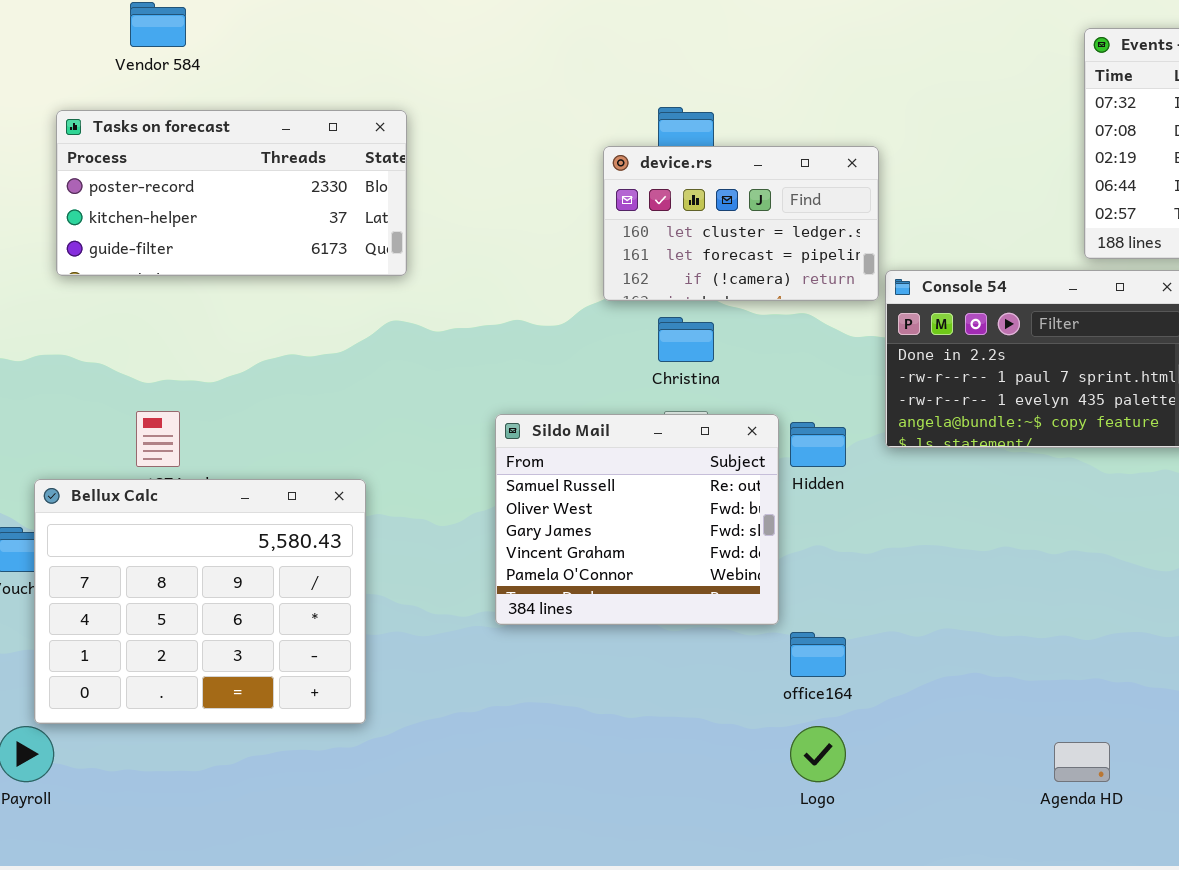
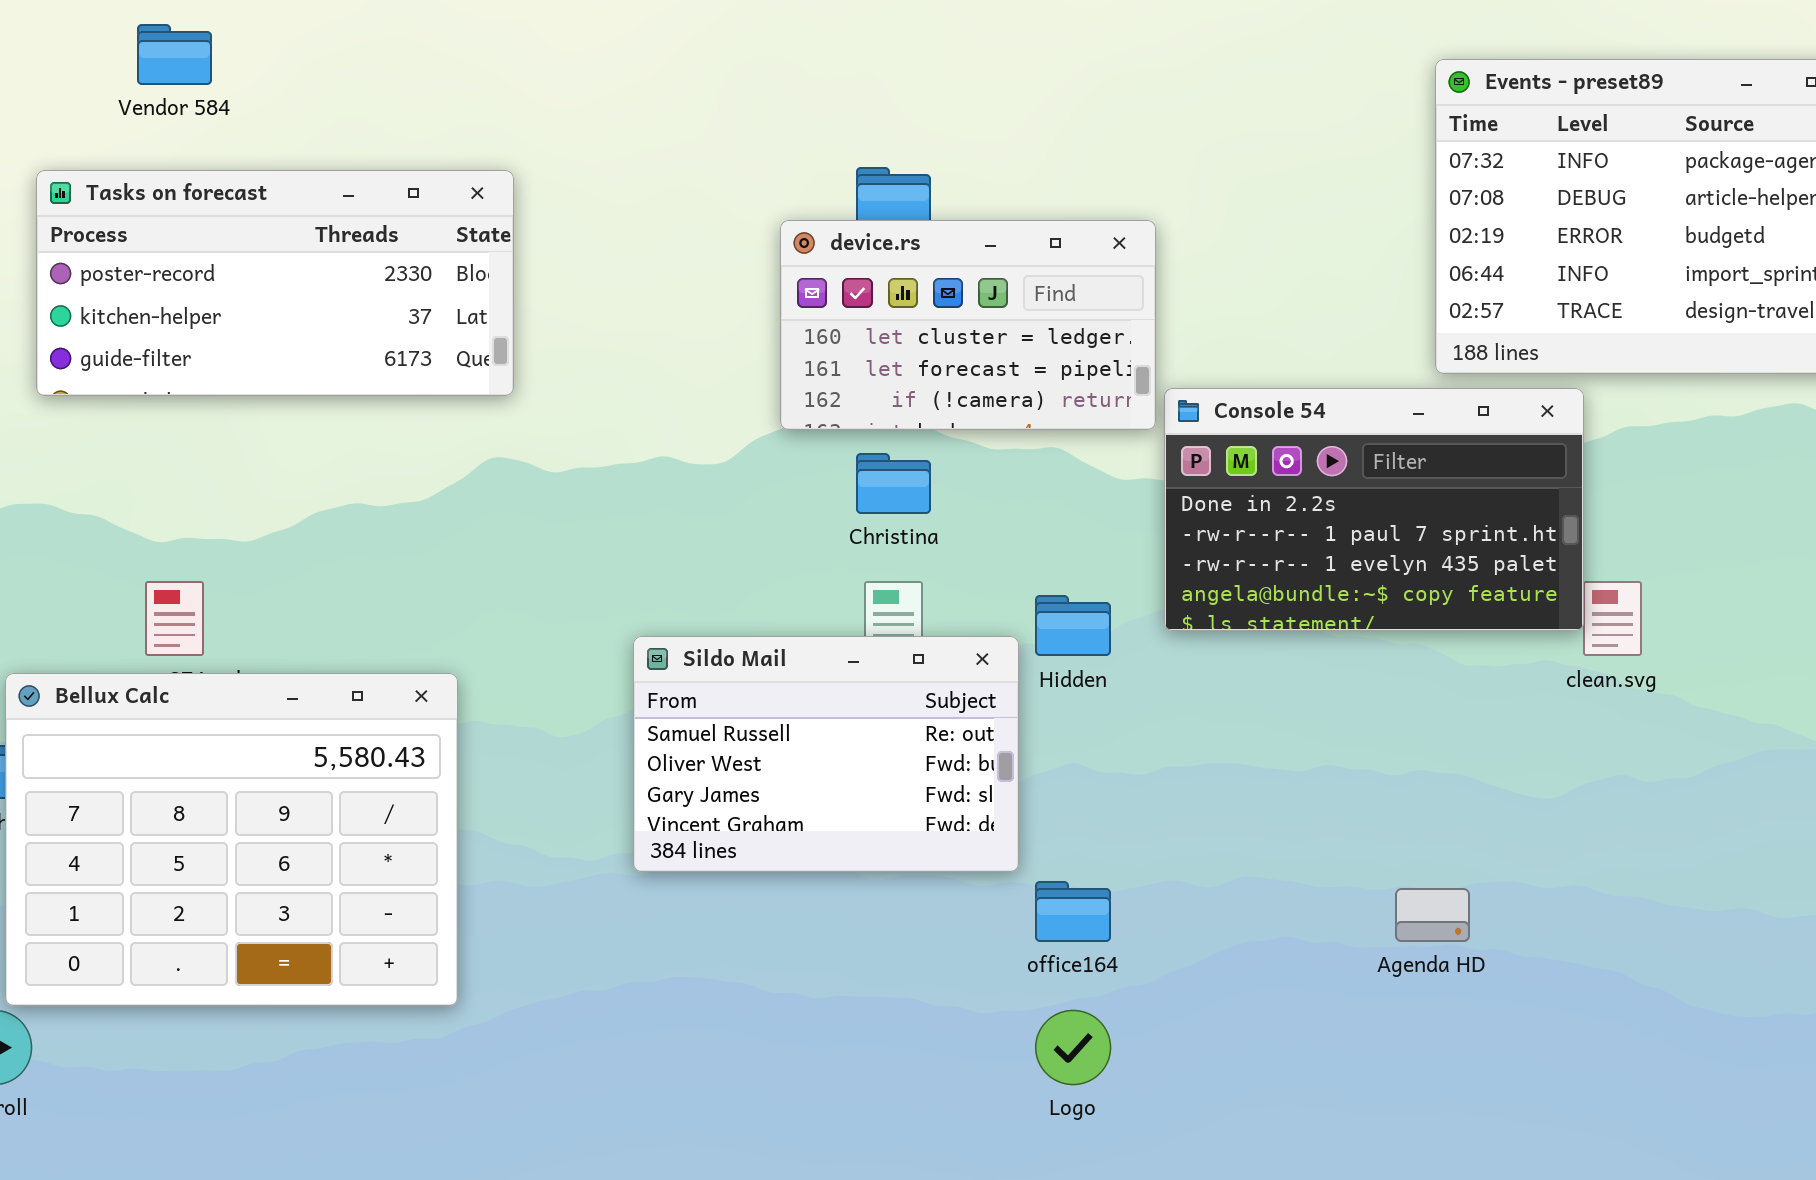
Sildo Mail: [495,414,779,625] -> [633,636,1019,872], resized
Agenda HD: [1054,742,1110,782] -> [1395,888,1470,942], moved

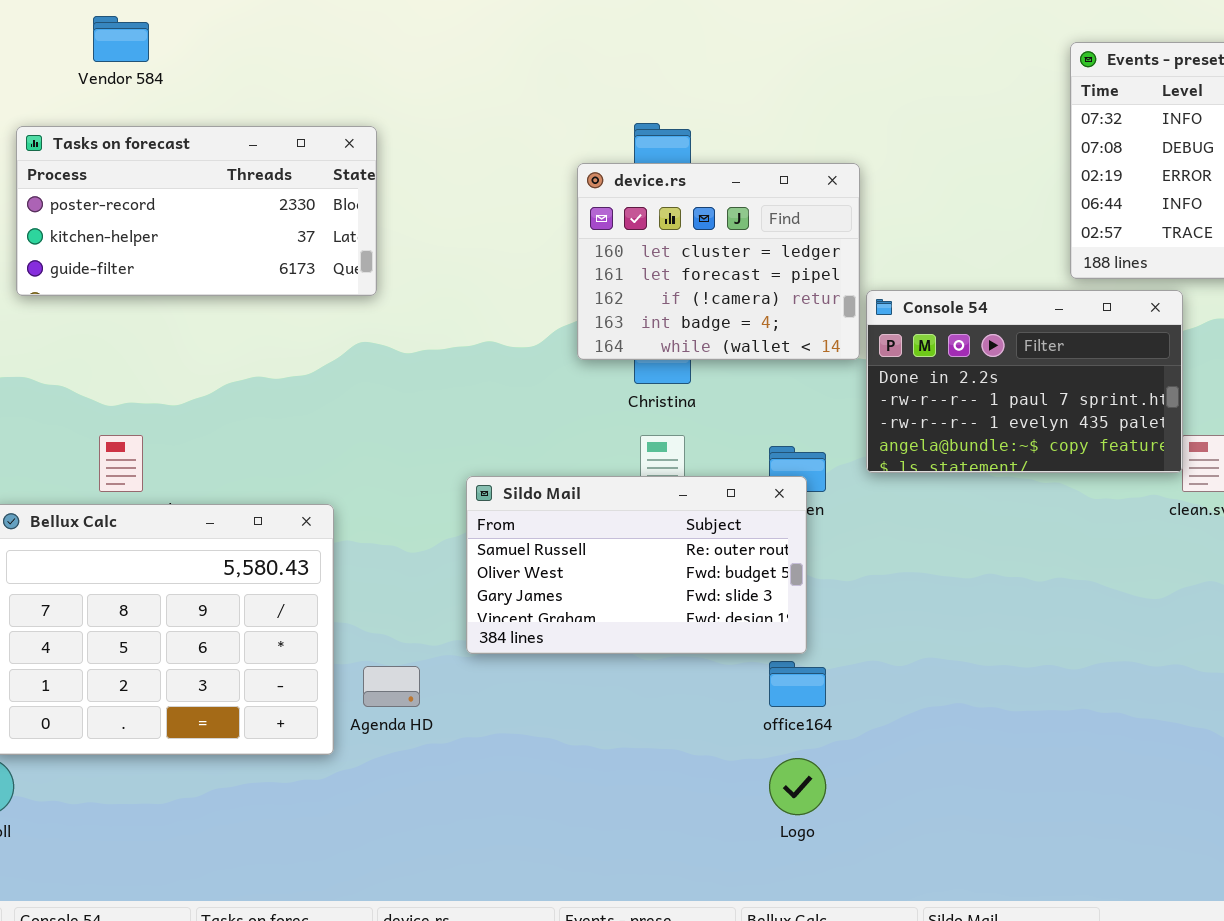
device.rs: [780,220,1156,430] -> [577,163,860,360], resized
Sildo Mail: [633,636,1019,872] -> [466,476,807,654], resized
Agenda HD: [1395,888,1470,942] -> [363,666,420,707], moved

